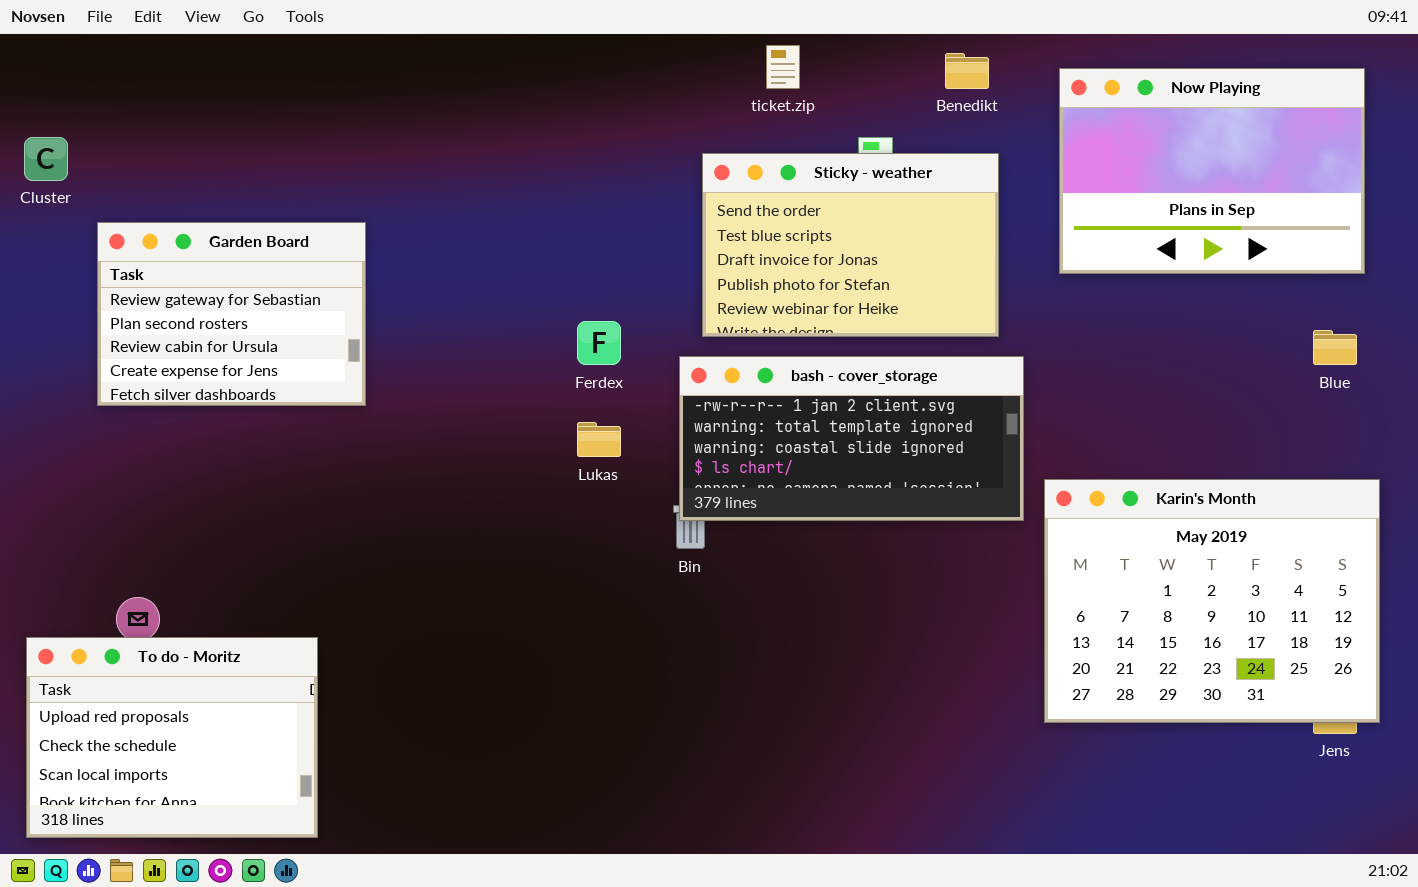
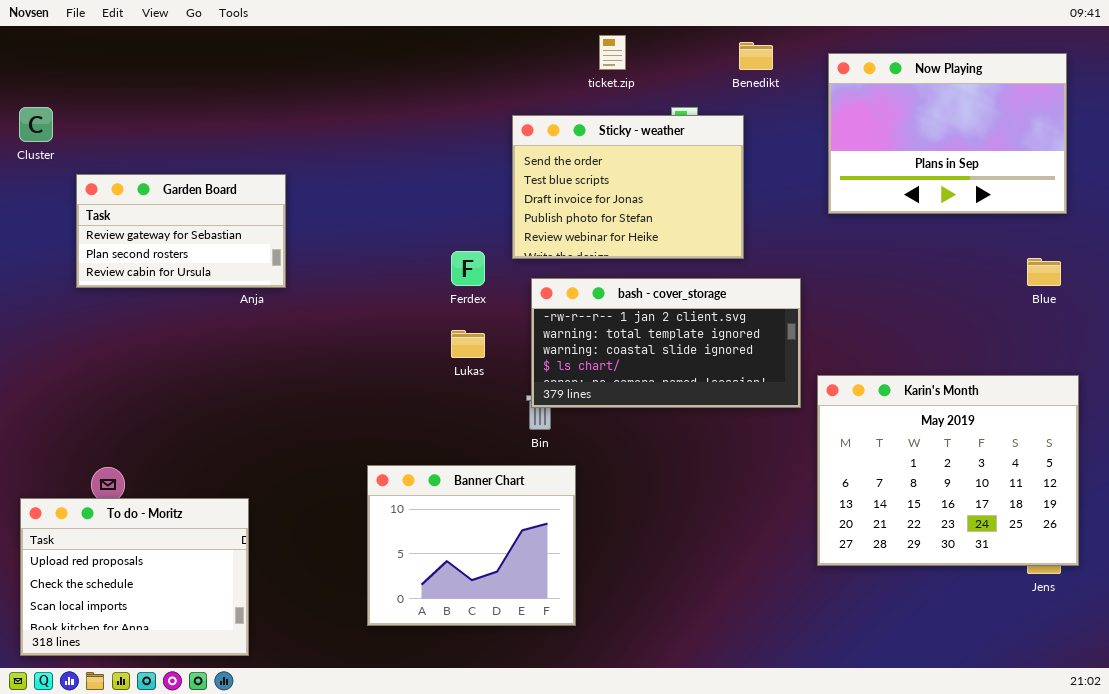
Sticky - weather: [702,153,999,337] -> [512,115,744,259], moved
Garden Board: [97,222,366,406] -> [76,174,286,288], resized
Banner Chart: none -> [367,465,576,626], opened

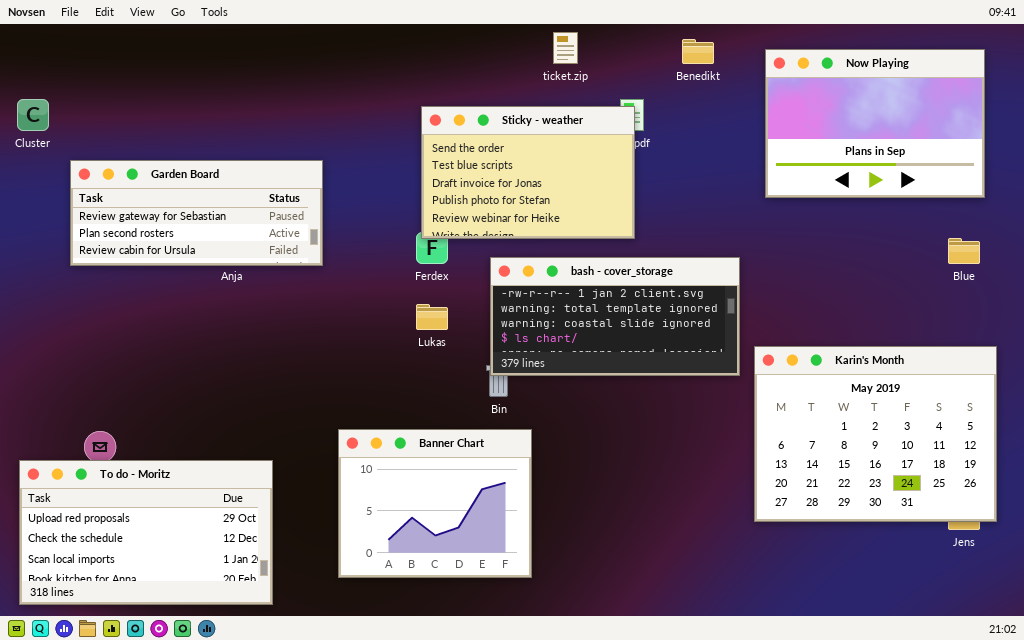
Sticky - weather: [512,115,744,259] -> [421,106,635,239], moved
Garden Board: [76,174,286,288] -> [70,160,323,266], resized
To do - Moritz: [20,498,249,656] -> [19,460,273,605], resized

